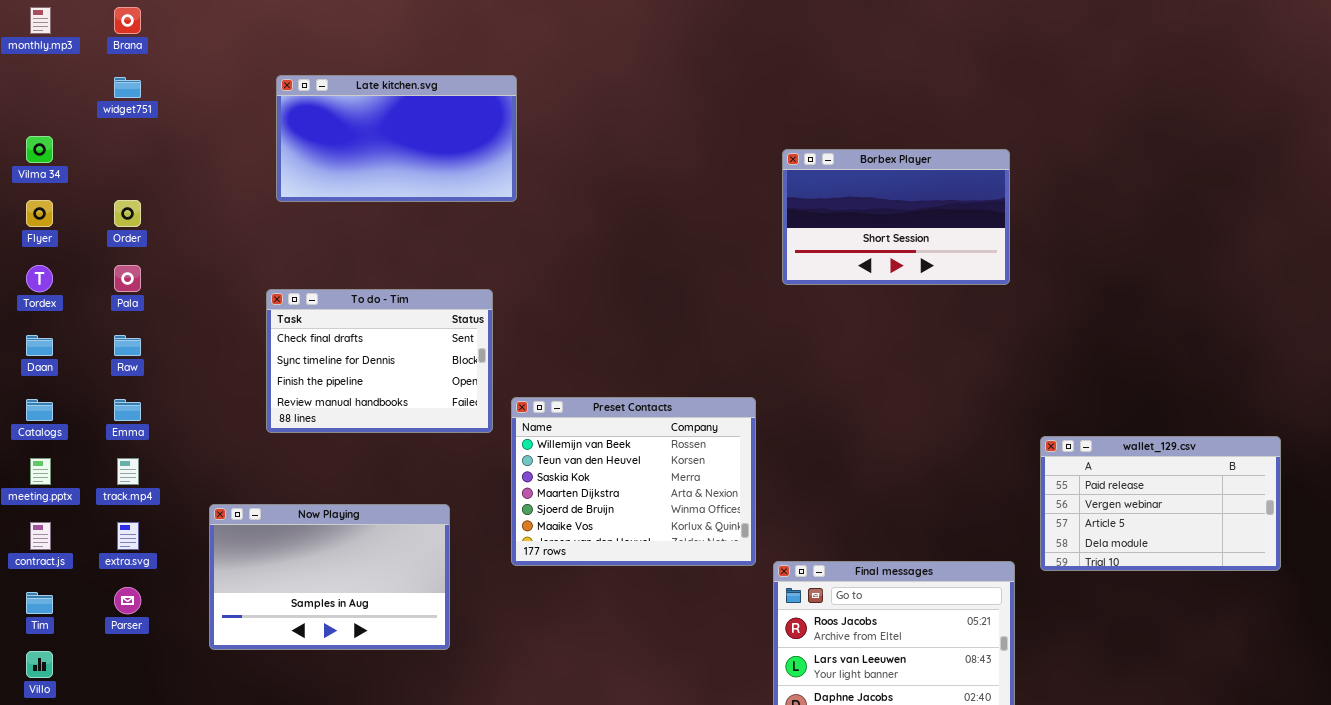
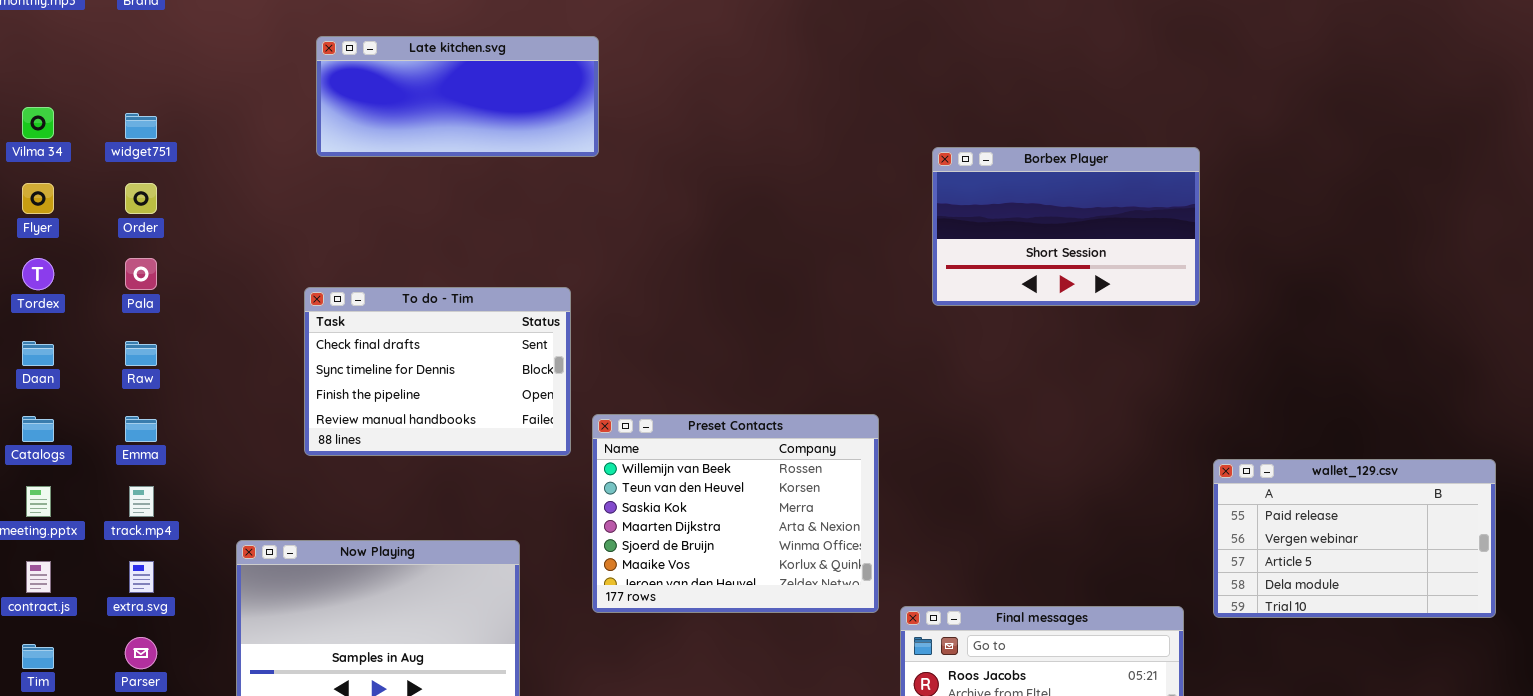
Late kitchen.svg: [276,75,517,202] -> [316,36,599,157], resized
widget751: [114,77,141,98] -> [125,113,157,139], moved
Borbex Player: [782,149,1010,285] -> [932,147,1200,306], moved

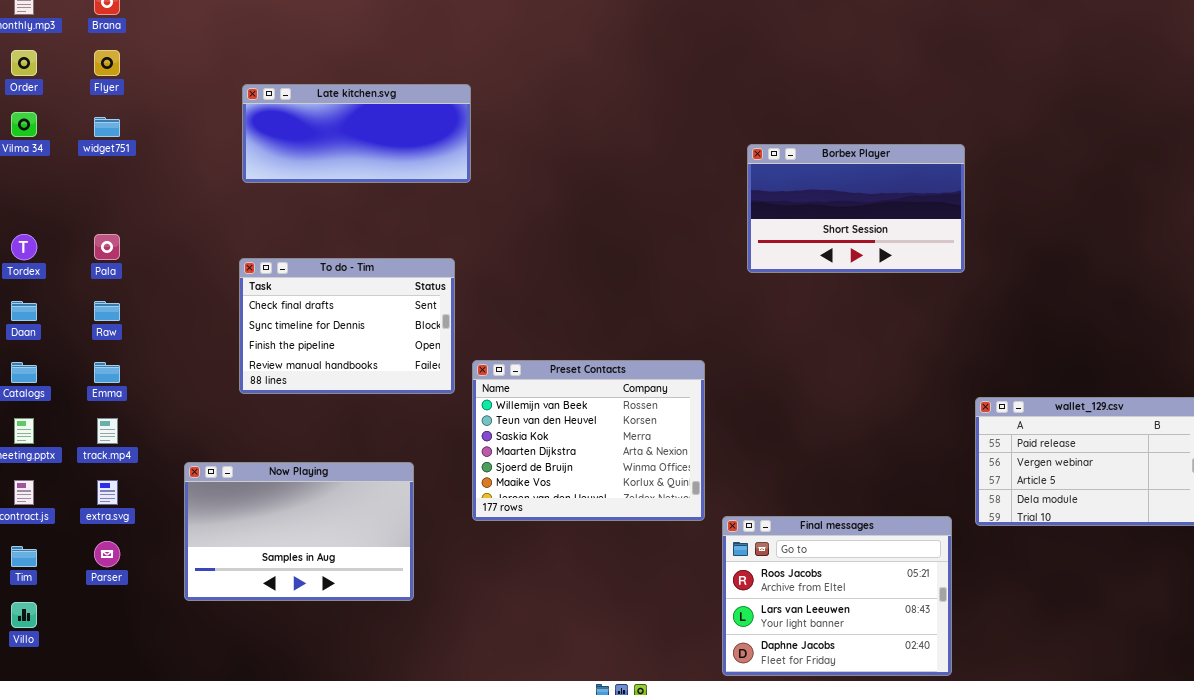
Late kitchen.svg: [316,36,599,157] -> [242,84,471,183], moved
Flyer: [22,183,54,214] -> [94,50,120,76], moved
Order: [125,183,157,214] -> [11,50,37,76], moved

